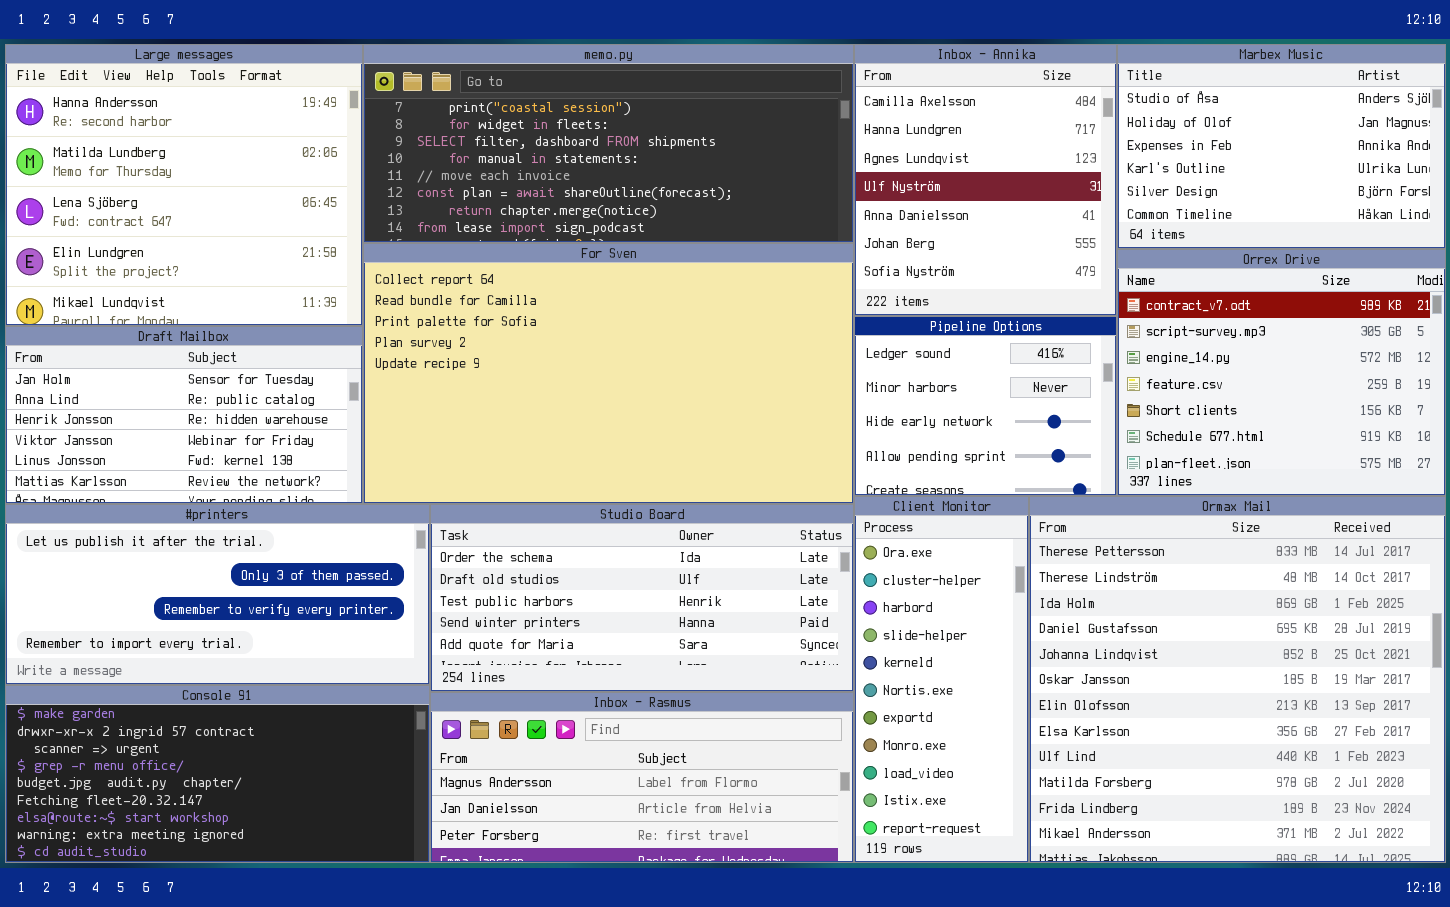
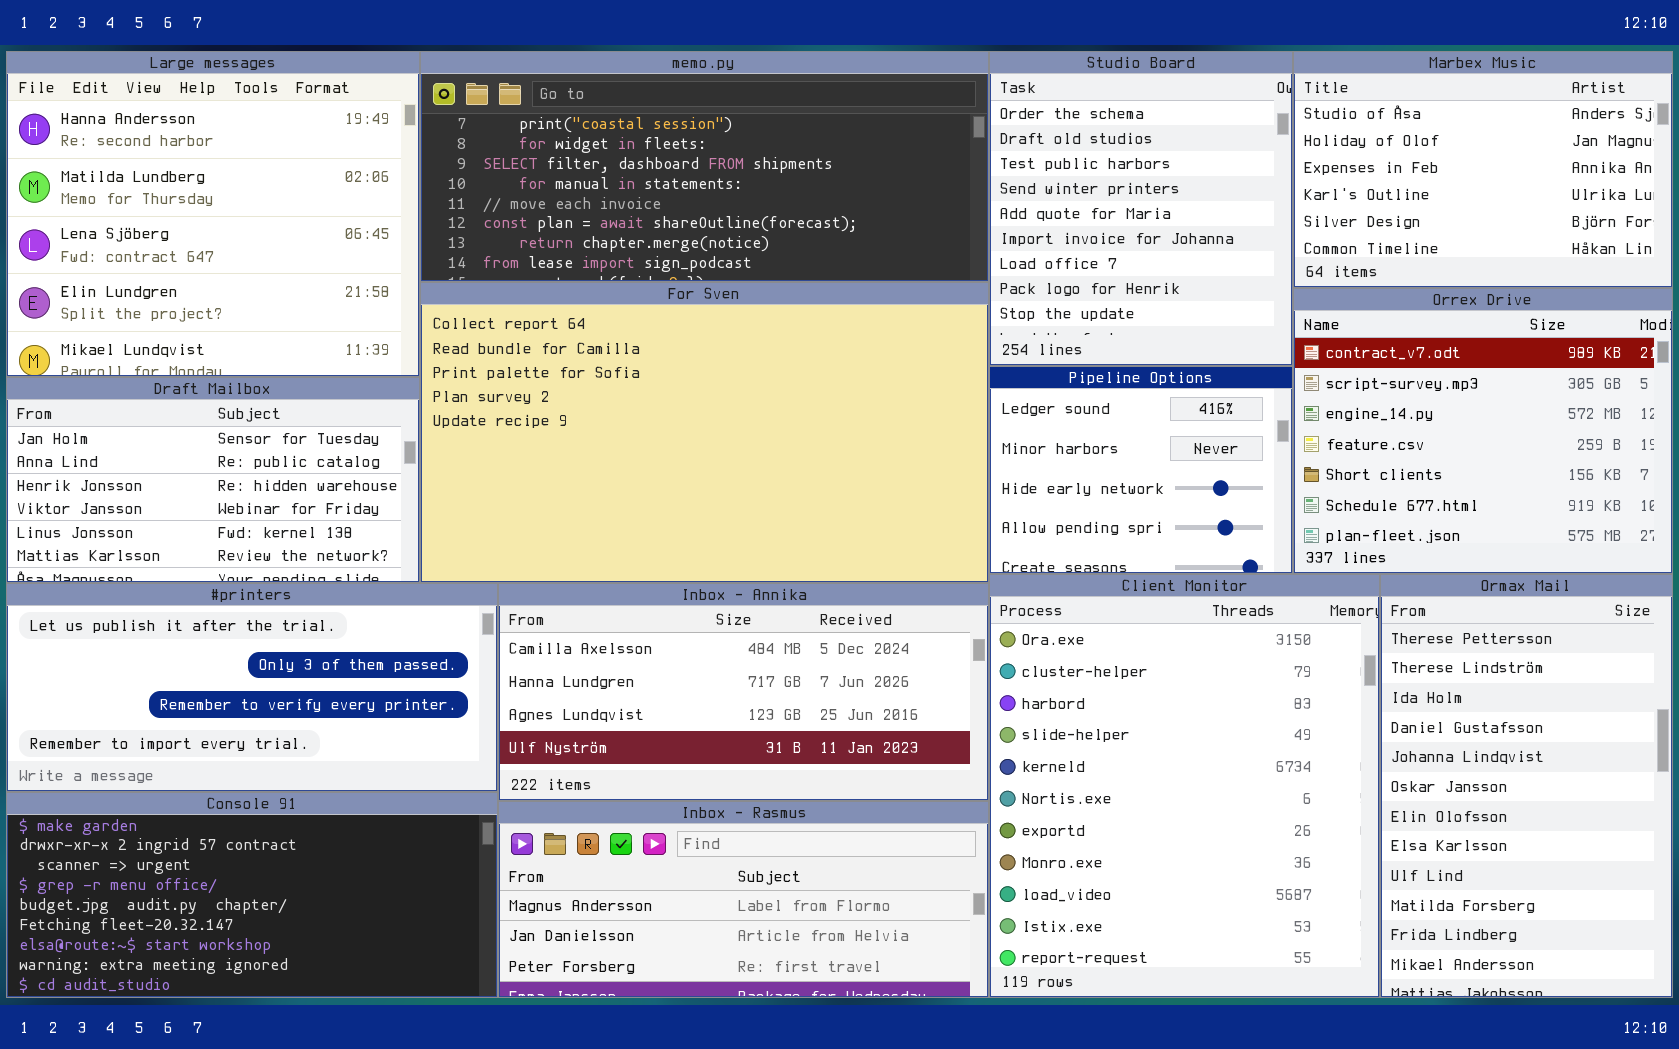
Inbox - Annika: [854,44,1117,316] -> [498,583,989,801], moved, resized
Client Monitor: [854,496,1029,863] -> [989,574,1380,998], resized
Ormax Mail: [1029,496,1446,863] -> [1380,574,1673,998], resized
Studio Board: [430,504,854,692] -> [989,51,1293,366], moved, resized

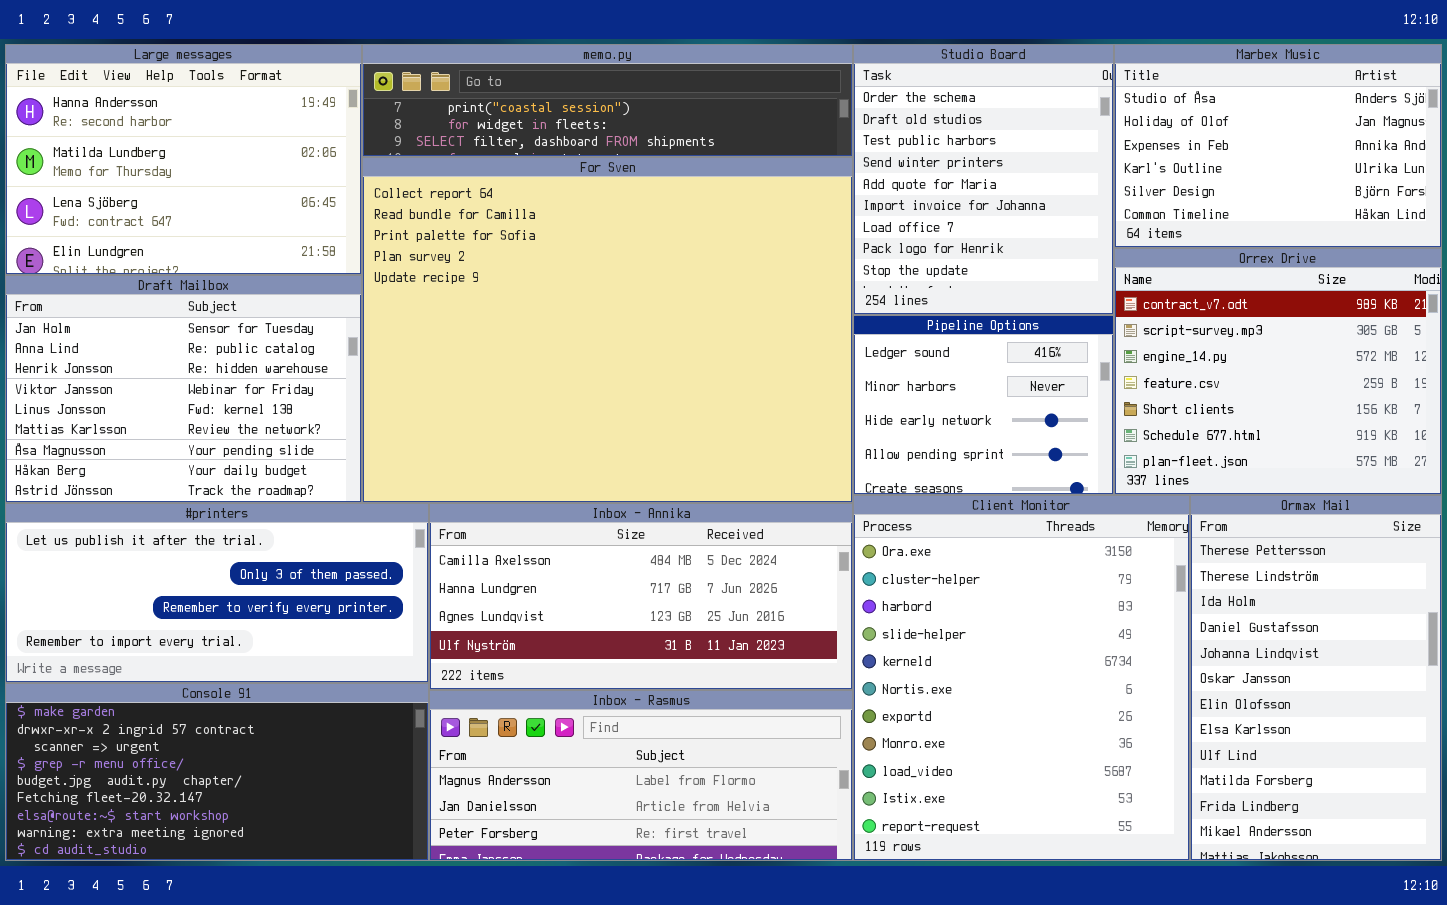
Large messages: [6,51,420,377] -> [5,44,362,275], resized
memo.py: [420,51,989,282] -> [362,44,853,157], resized
For Sven: [420,282,989,583] -> [362,157,853,503], resized
Draft Mailbox: [6,377,420,583] -> [5,275,362,503], resized

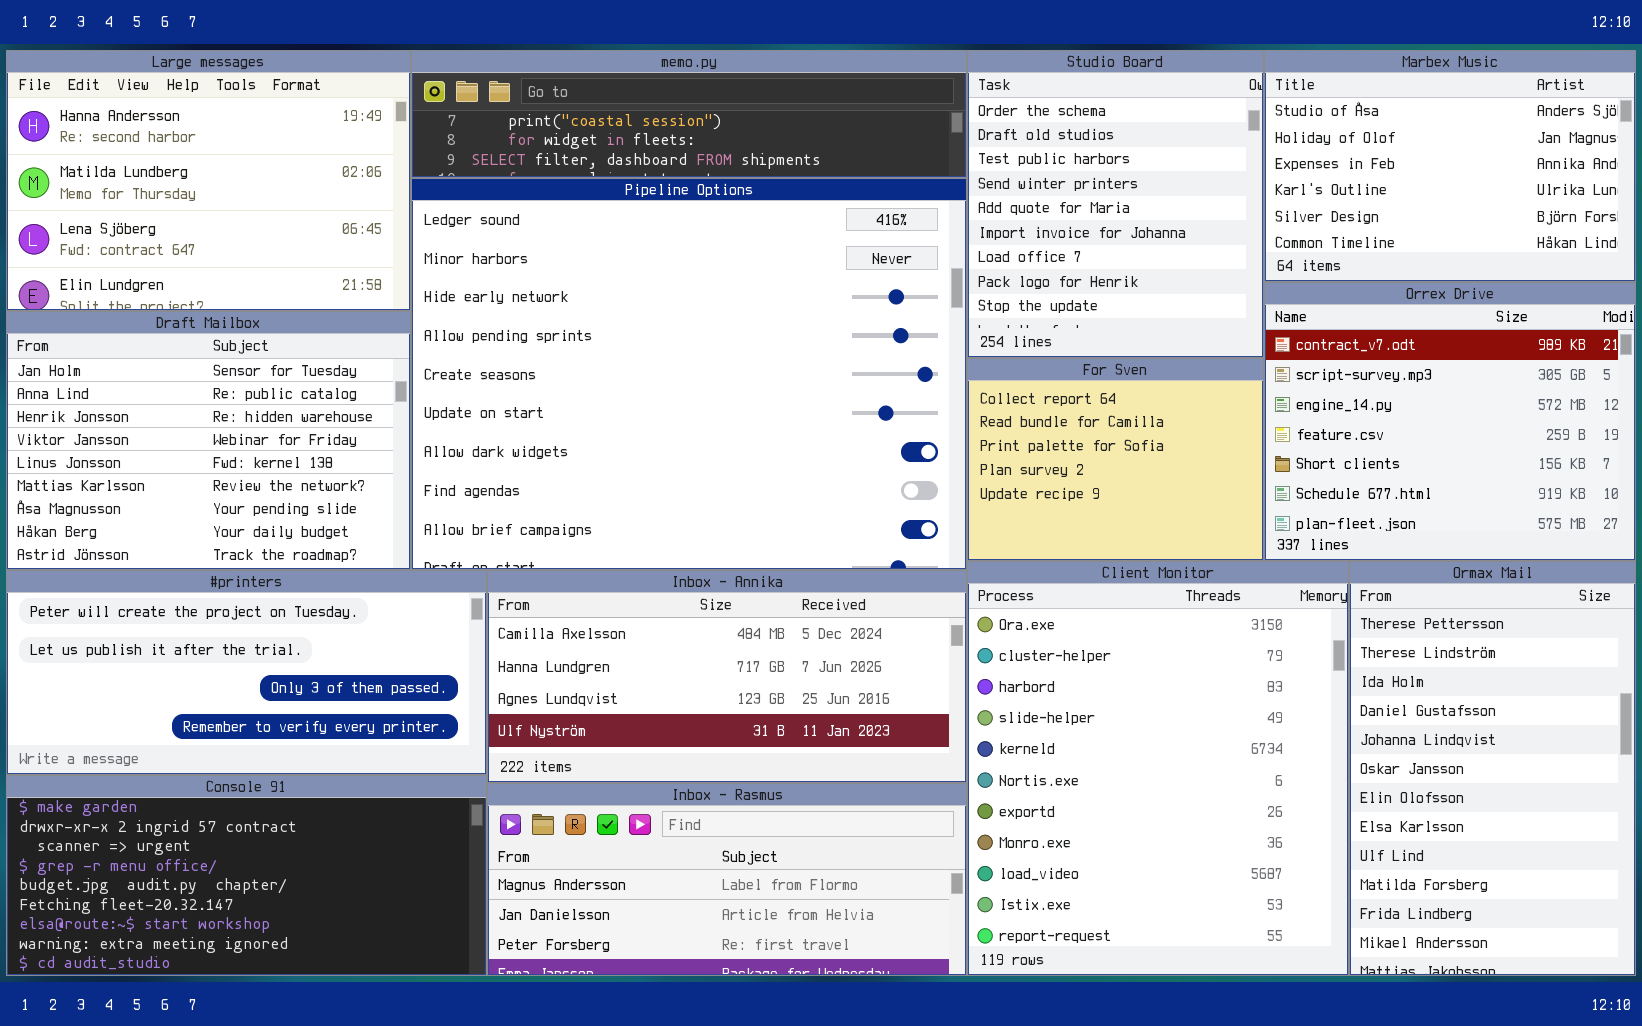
For Sven: [362,157,853,503] -> [967,358,1264,561], moved, resized
Pipeline Options: [853,315,1114,495] -> [411,178,967,570], moved, resized
#printers: [5,503,429,683] -> [6,570,487,775], scrolled up 1 row

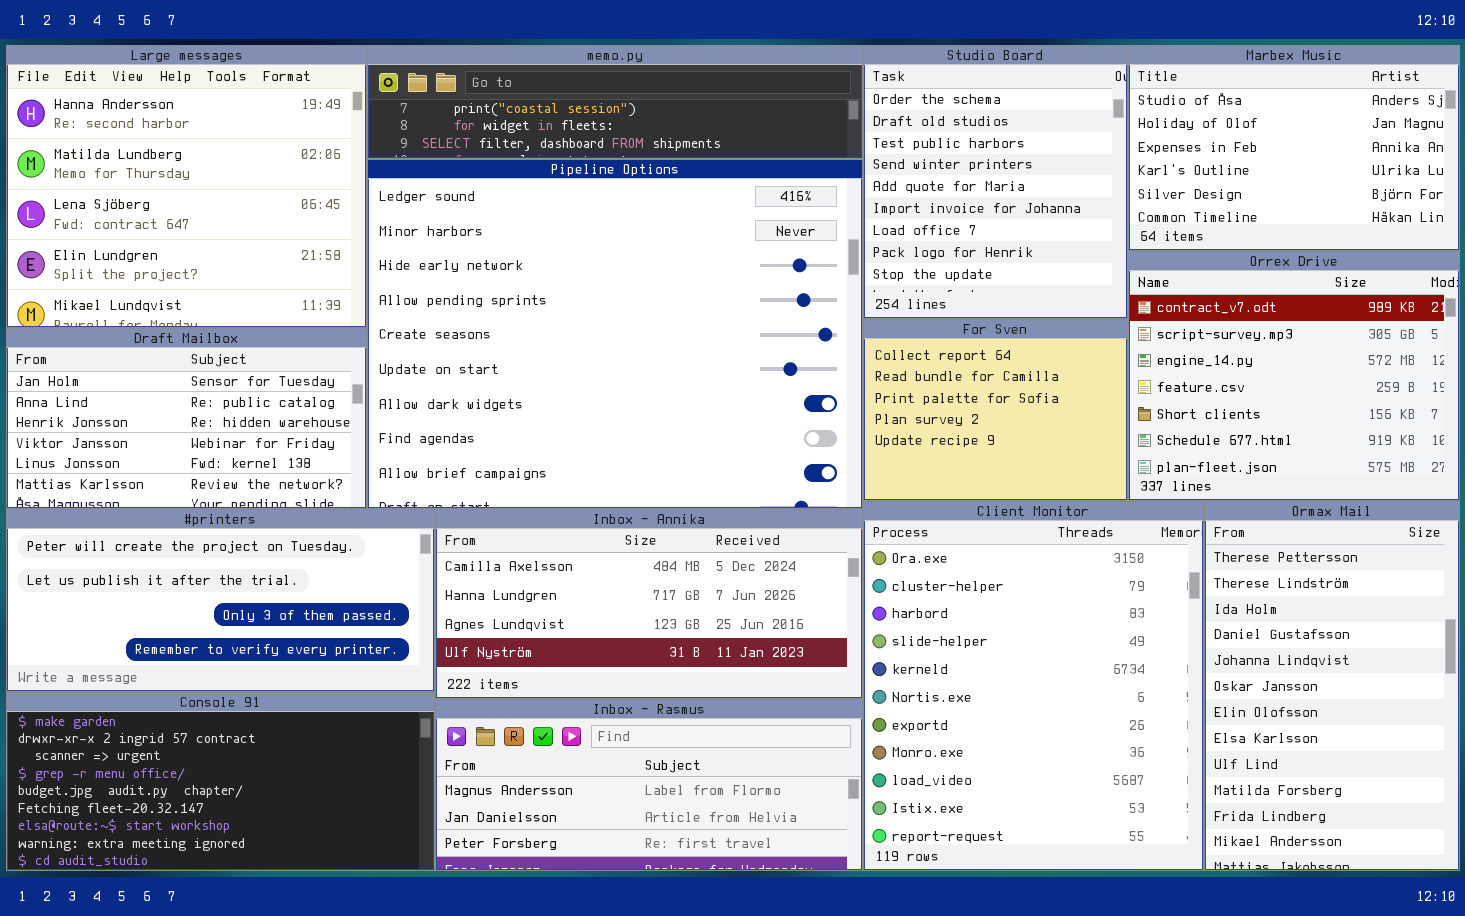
Large messages: [6,50,411,311] -> [6,45,367,328], resized
Draft Mailbox: [6,311,411,570] -> [6,328,367,509], resized

